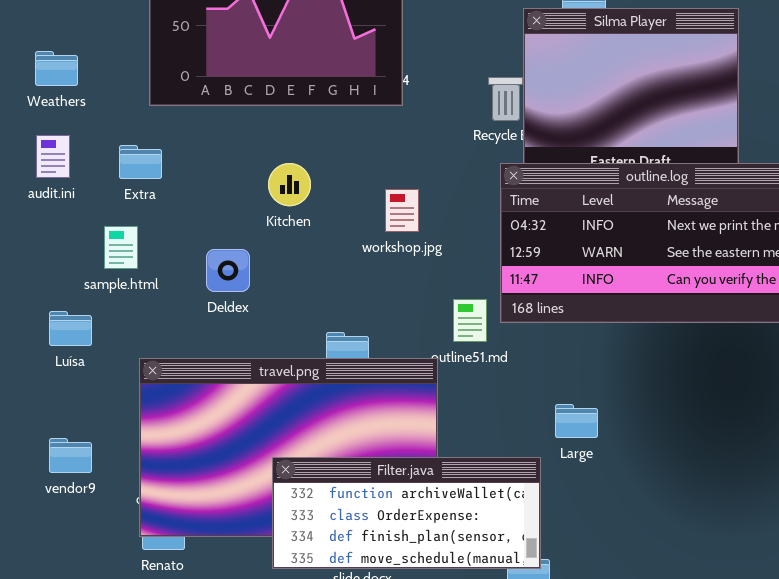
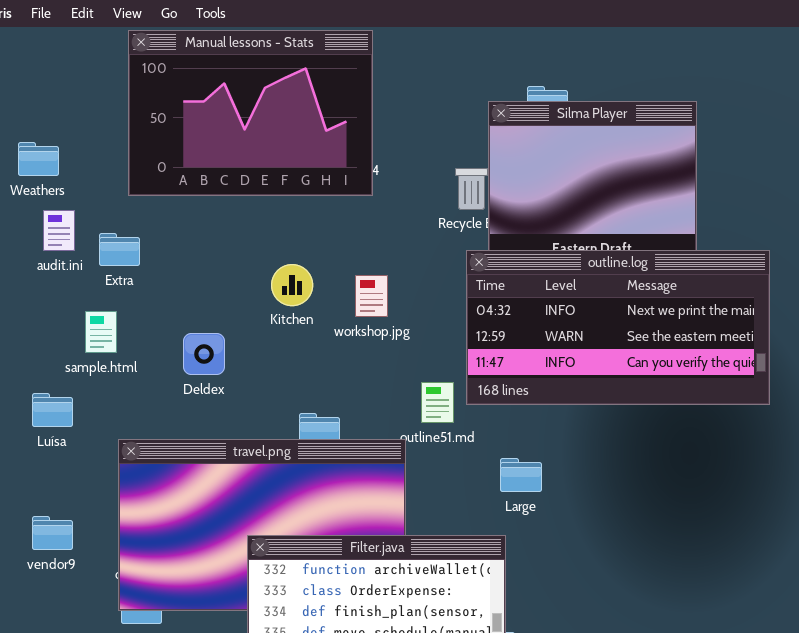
audit.ini: [36,135,70,178] -> [43,210,75,251], moved
Kitchen: [268,163,311,206] -> [271,264,313,306], moved
Large: [555,404,598,438] -> [500,458,542,492], moved

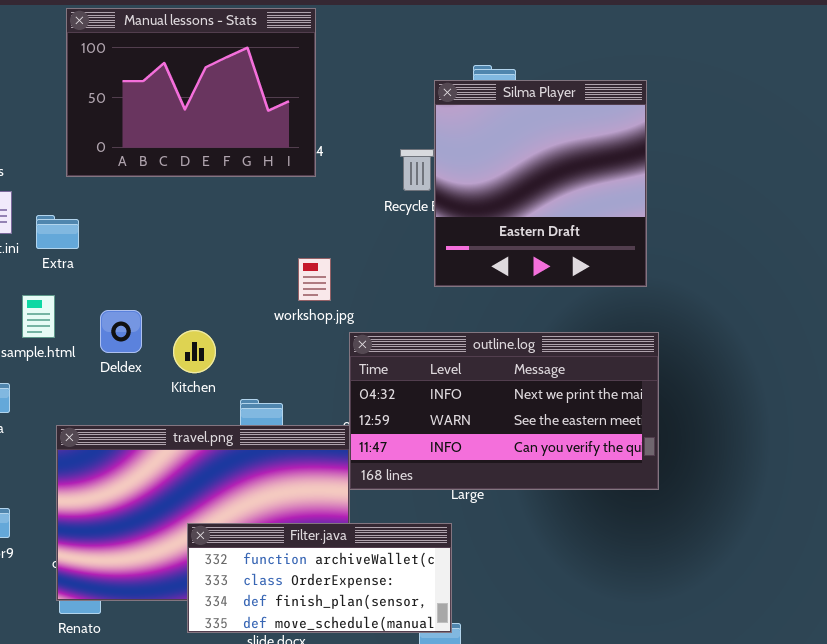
outline.log: [466,250,770,405] -> [349,332,659,490], moved
Kitchen: [271,264,313,306] -> [173,330,216,373], moved
Deldex: [183,333,225,375] -> [100,310,142,353], moved

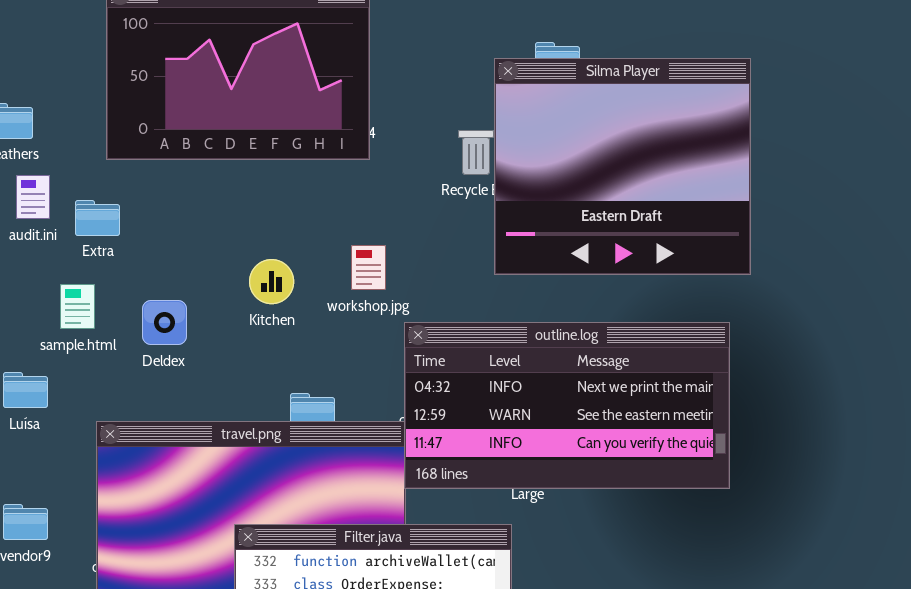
Silma Player: [434,80,647,287] -> [494,58,751,275], resized
Kitchen: [173,330,216,373] -> [249,259,294,304], moved

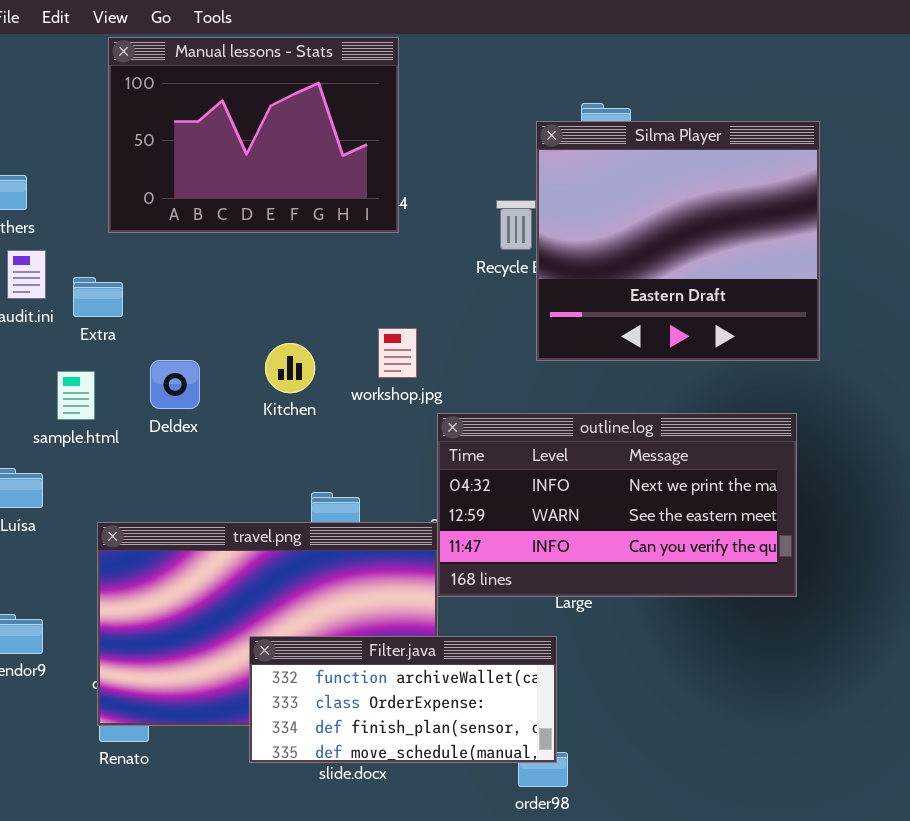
Deldex: [142,300,187,345] -> [150,360,200,409], moved

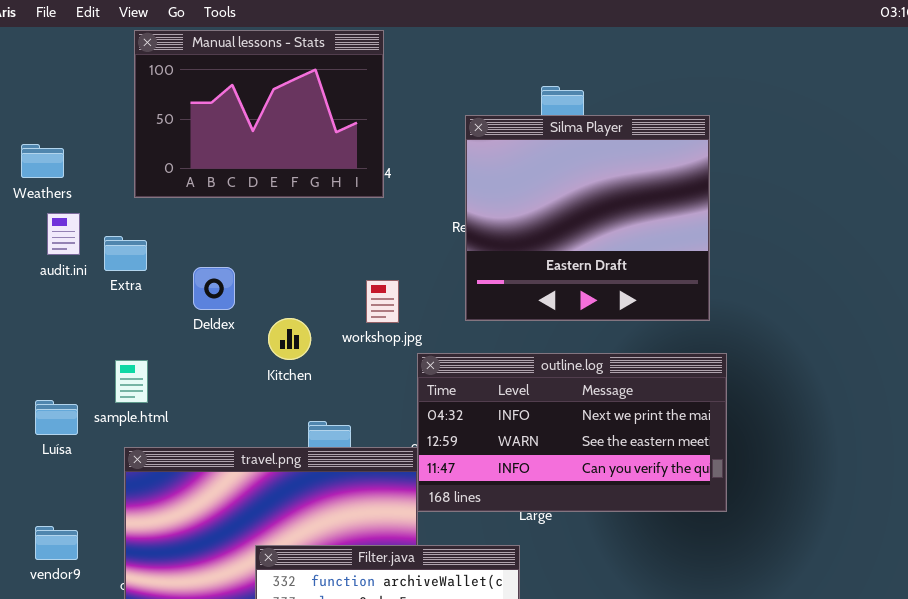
Silma Player: [536,121,820,361] -> [465,115,710,321], moved
Kitchen: [265,343,315,393] -> [268,318,311,360], moved
Deldex: [150,360,200,409] -> [193,267,235,310], moved
sample.html: [57,371,95,420] -> [115,360,148,403], moved

